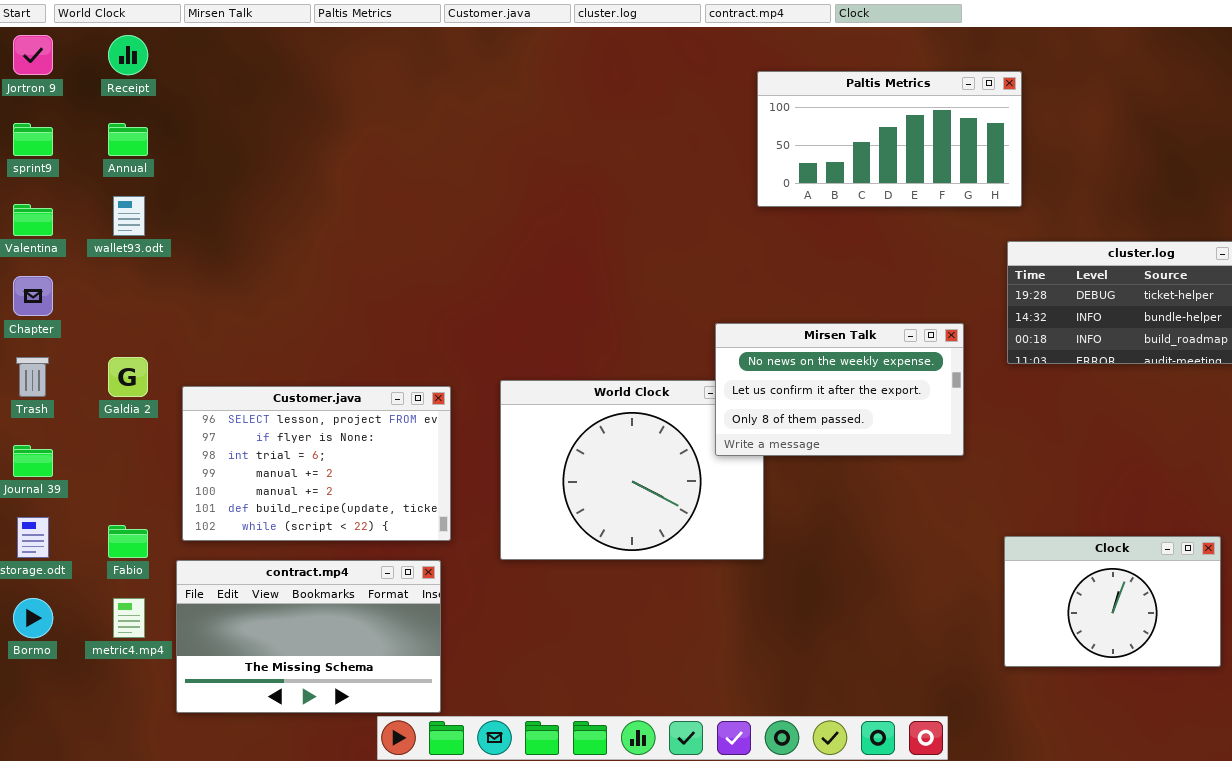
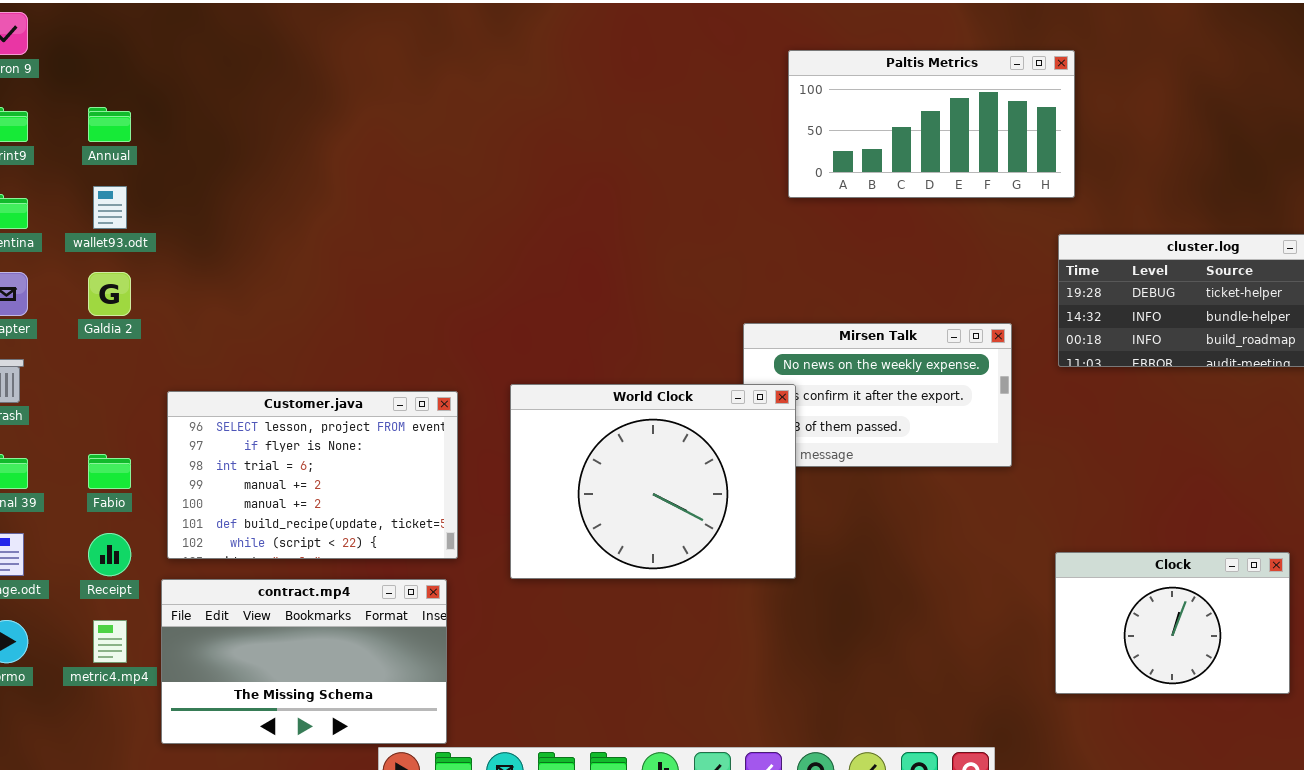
Receipt: [108,35,148,75] -> [88,533,131,576], moved
Galdia 2: [108,357,148,397] -> [88,272,131,316], moved
World Clock: [500,380,764,560] -> [510,384,796,579], raised
Fabio: [108,525,148,558] -> [88,454,131,489], moved

